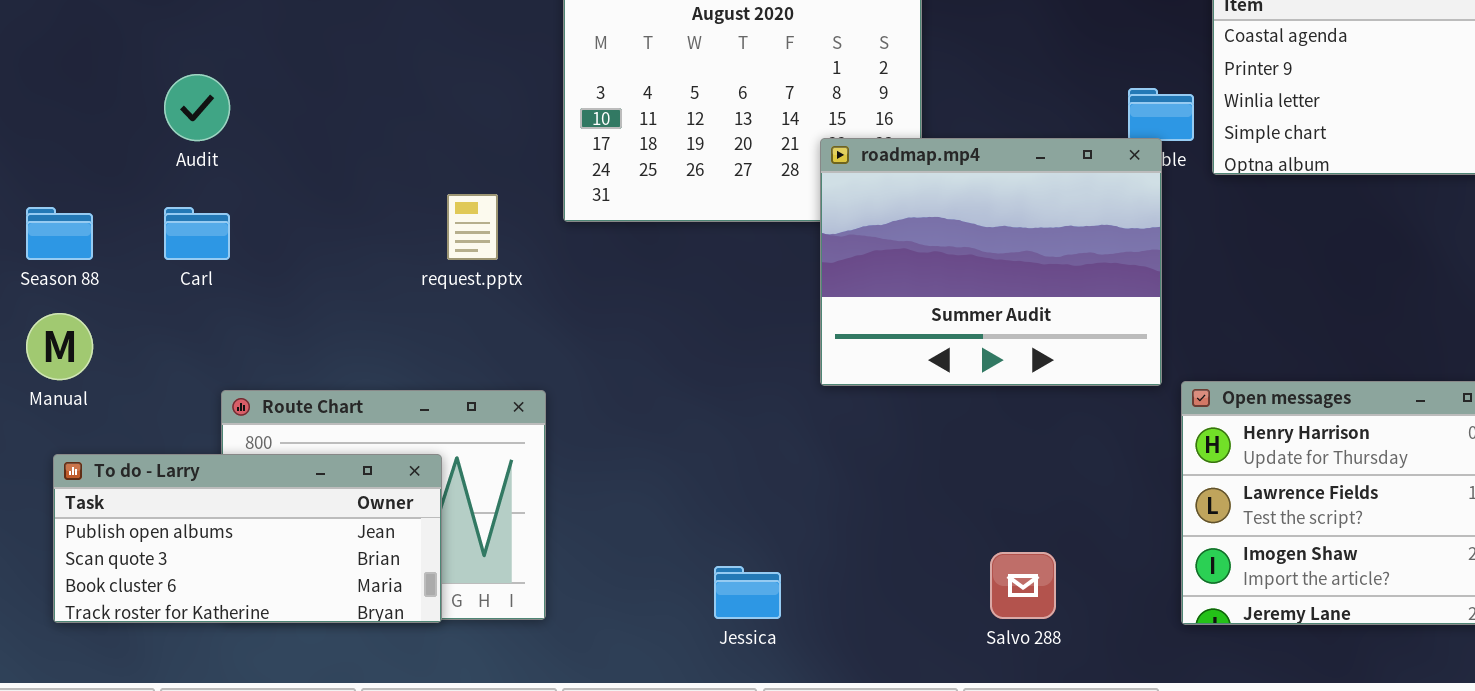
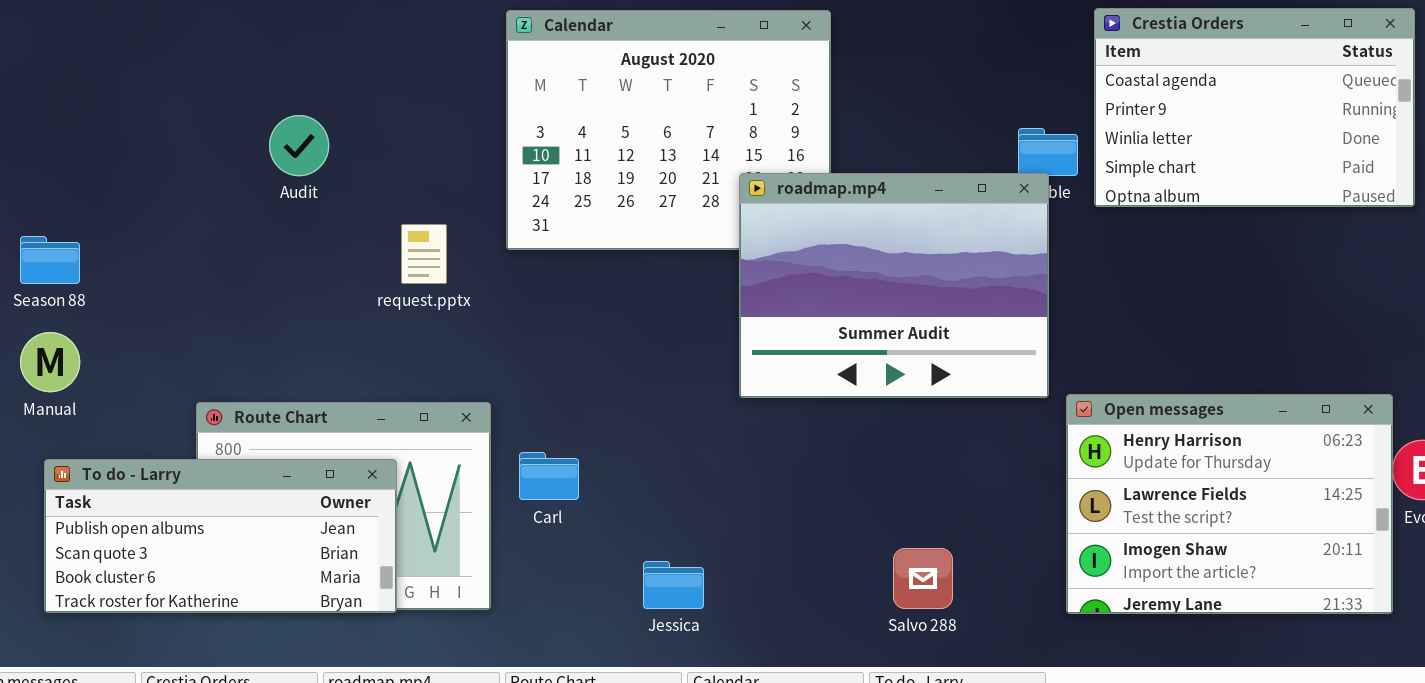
Audit: [164,74,230,141] -> [269,115,329,176], moved
Carl: [164,207,230,260] -> [519,452,579,500], moved

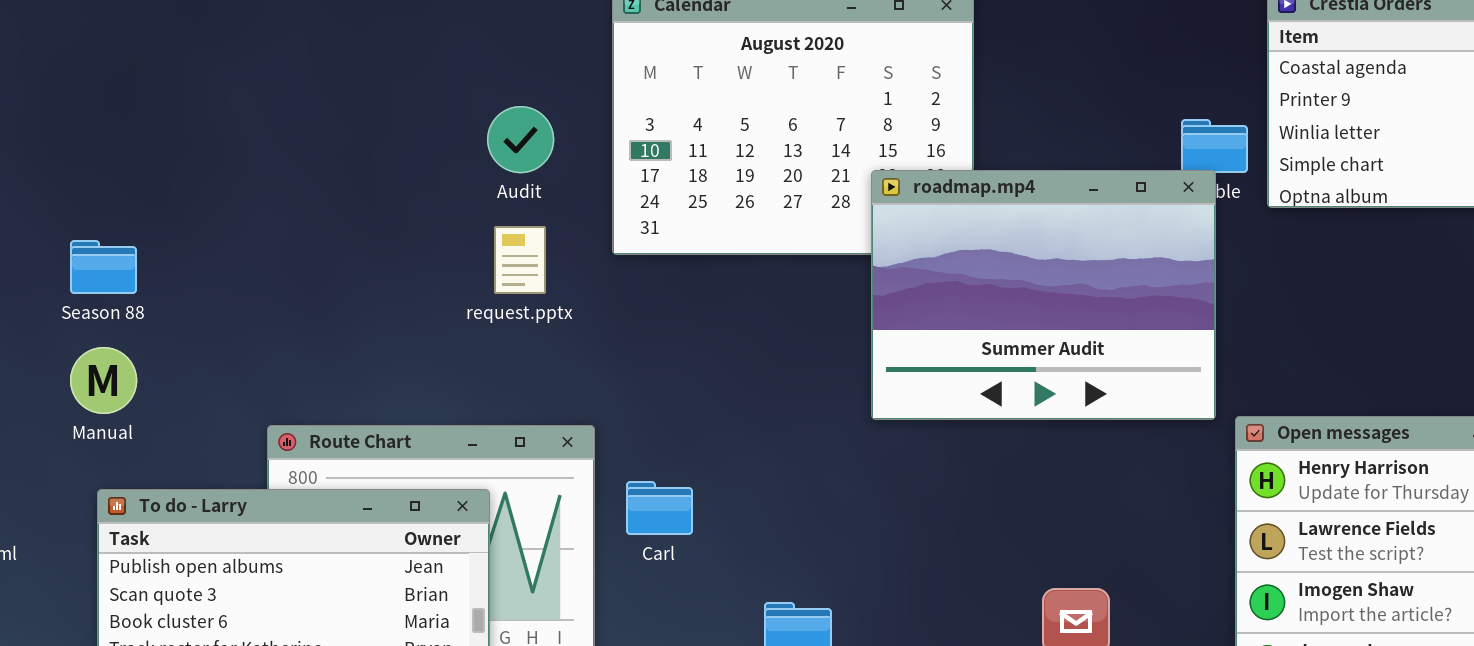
Audit: [269,115,329,176] -> [487,106,554,173], moved

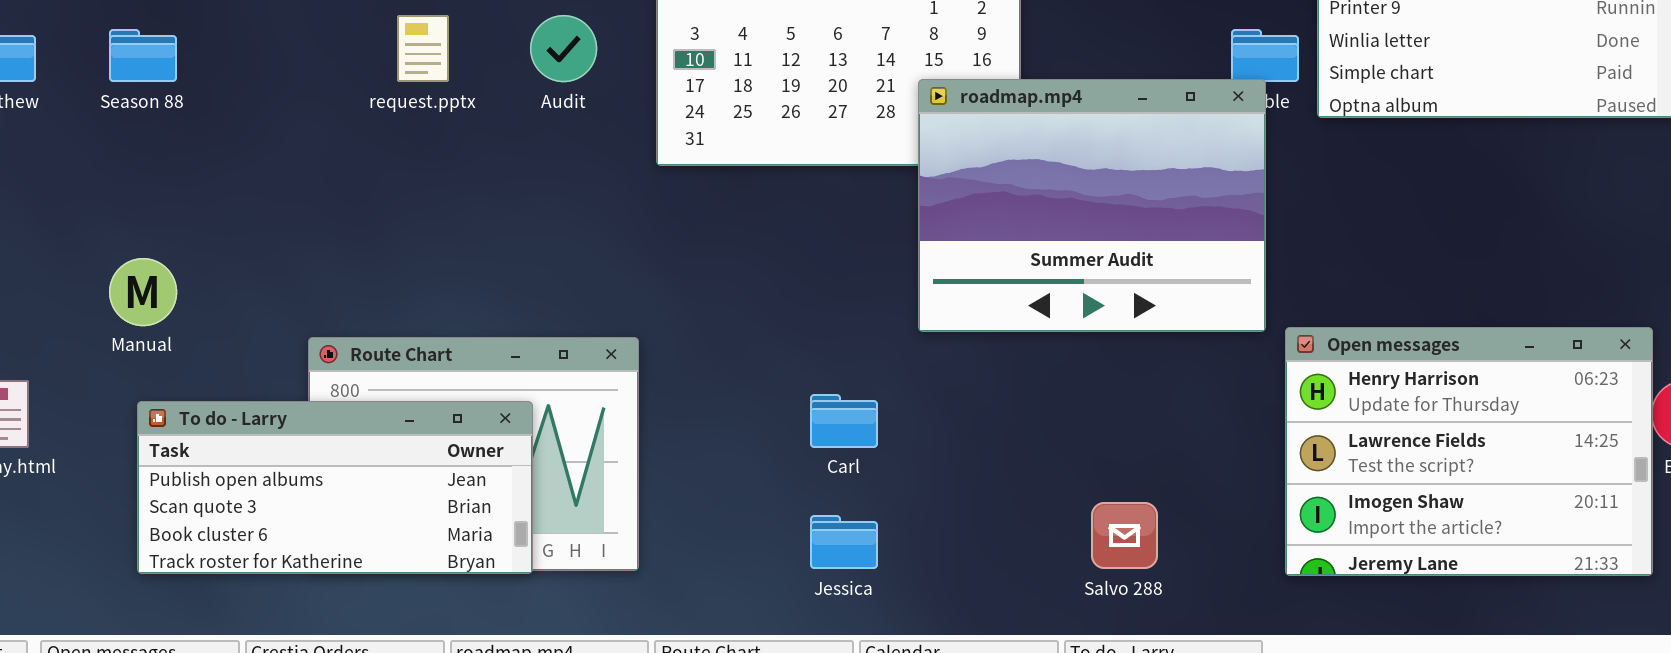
request.pptx: [494,226,546,294] -> [397,15,449,82], moved
Season 88: [70,240,137,294] -> [109,29,177,82], moved
Carl: [626,481,693,535] -> [810,394,878,448], moved

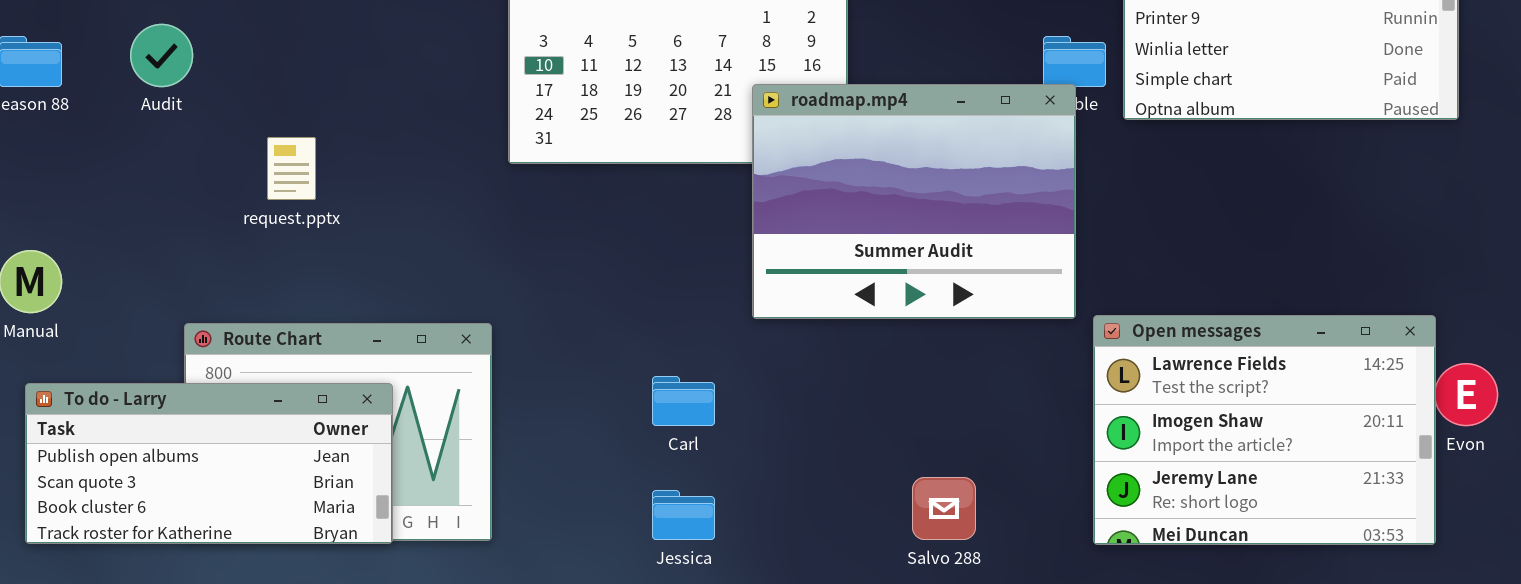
request.pptx: [397,15,449,82] -> [267,137,316,200], moved
Audit: [530,15,597,82] -> [130,24,193,87], moved
Open messages: [1285,327,1653,576] -> [1093,315,1436,545], scrolled down 1 row

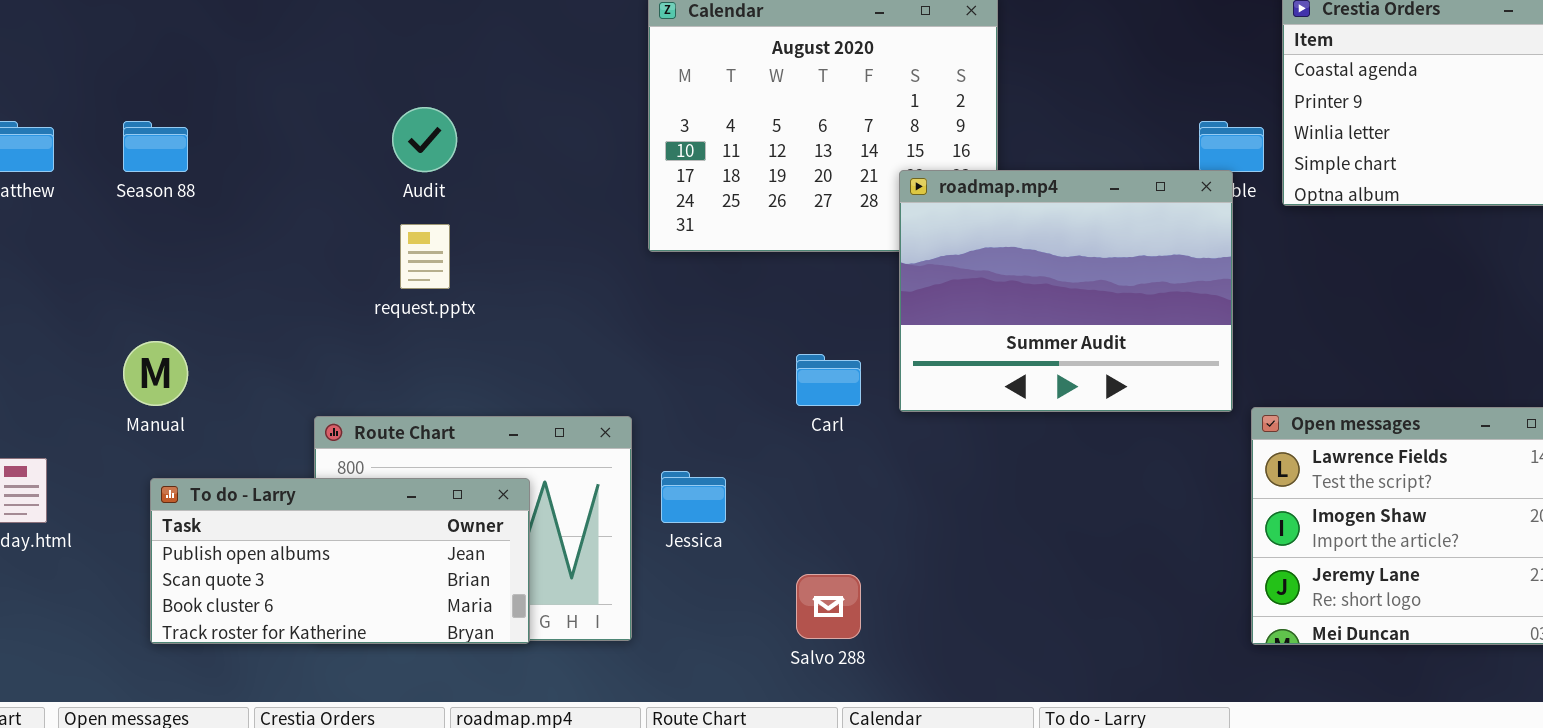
Audit: [130,24,193,87] -> [392,107,457,172], moved
Carl: [652,376,715,426] -> [796,354,861,406], moved
Salvo 288: [912,477,976,540] -> [796,574,861,639], moved
Jessica: [652,490,715,540] -> [661,471,726,523], moved

